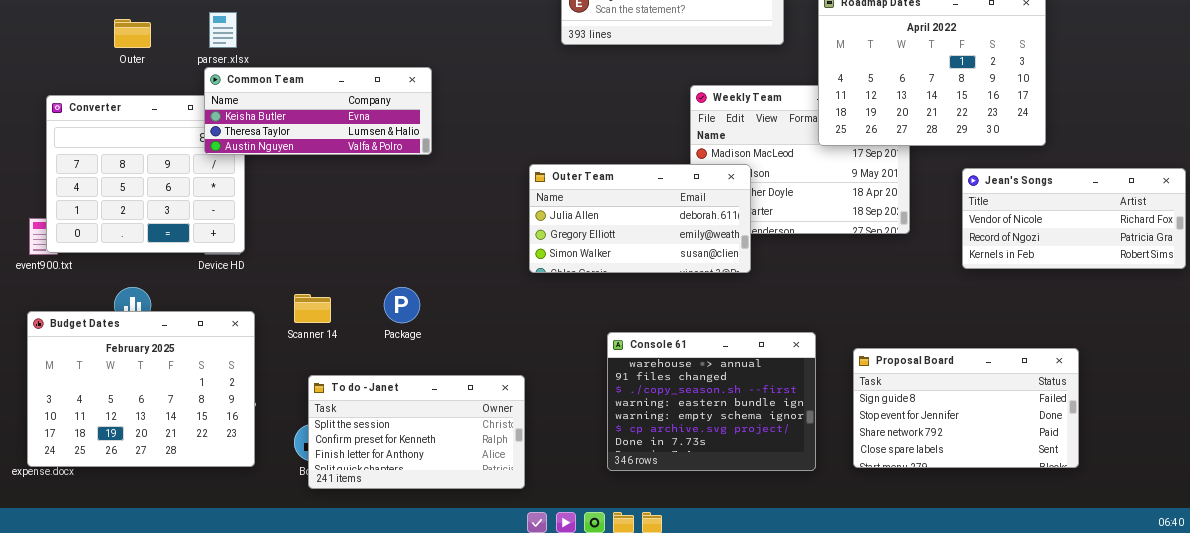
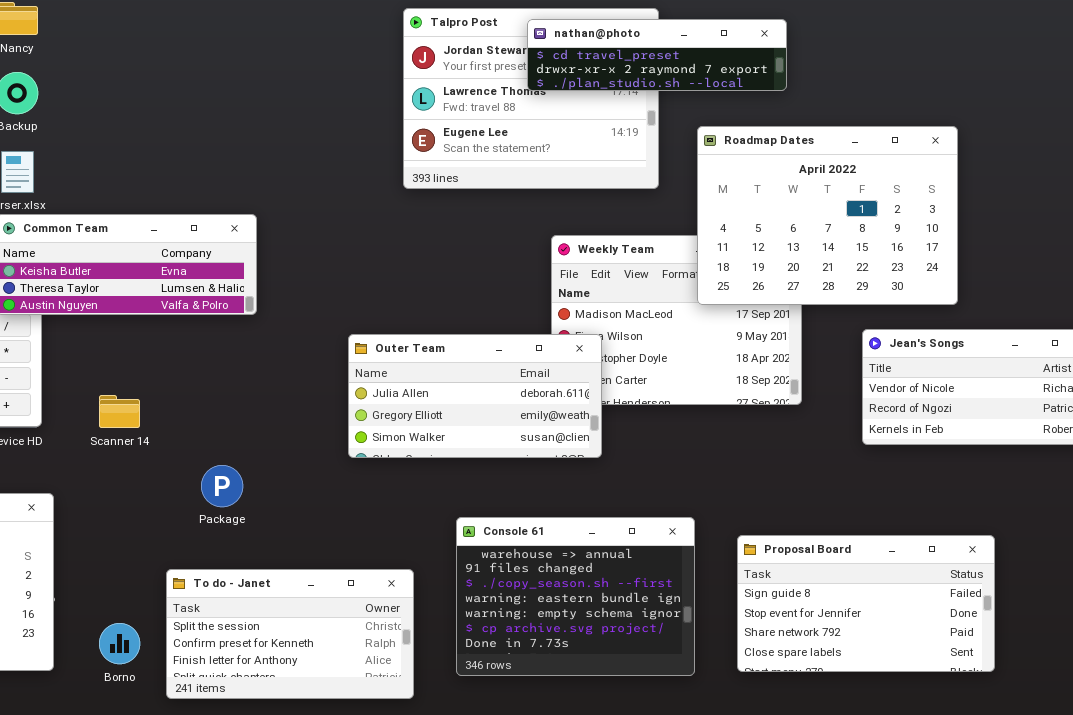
Outer Team: [529,164,751,273] -> [348,334,602,458], moved
Scanner 14: [294,294,331,323] -> [99,395,140,428], moved
To do - Janet: [308,375,525,489] -> [166,569,414,699], moved

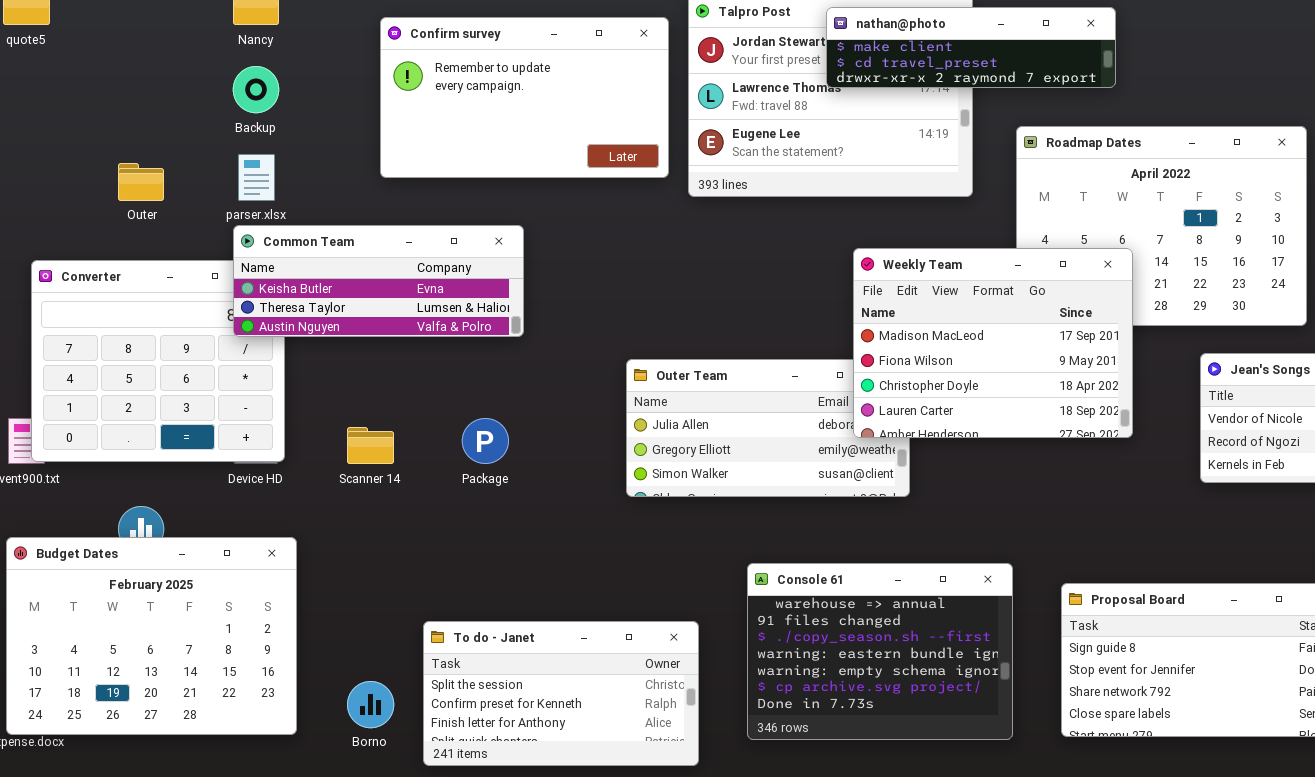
nathan@photo: [527,19,787,91] -> [826,7,1116,88], scrolled up 1 row
Confirm survey: none -> [380,17,669,178], opened
Weekly Team: [551,235,802,405] -> [853,248,1133,438], raised
Package: [201,465,243,507] -> [462,418,509,464], moved

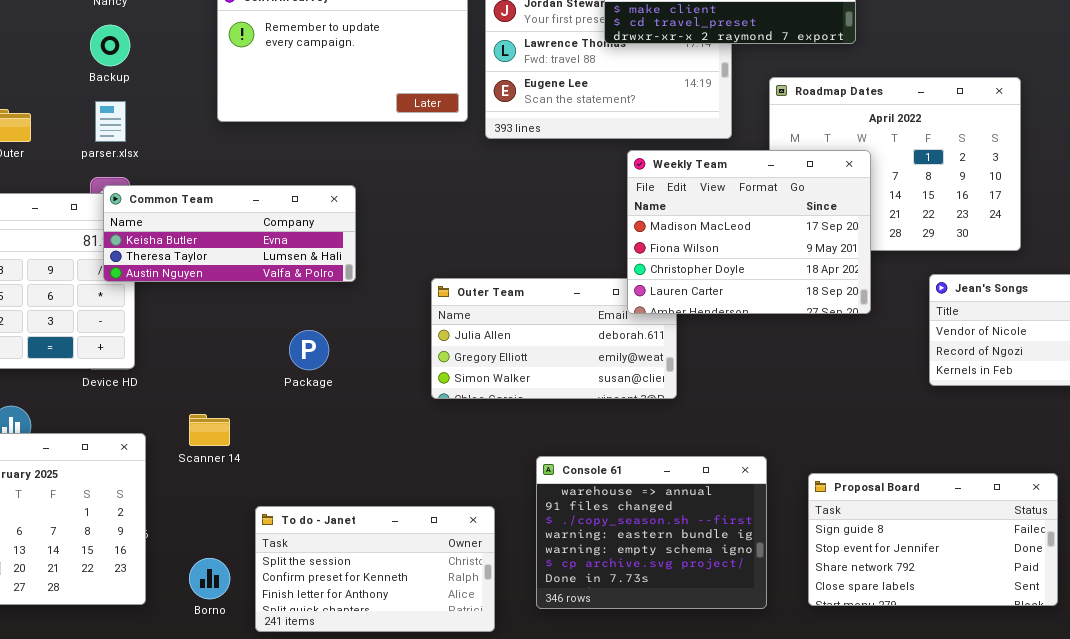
Common Team: [233,225,524,337] -> [103,185,356,282], moved
Weekly Team: [853,248,1133,438] -> [627,150,871,314], moved
Scanner 14: [347,427,394,464] -> [189,414,230,446], moved

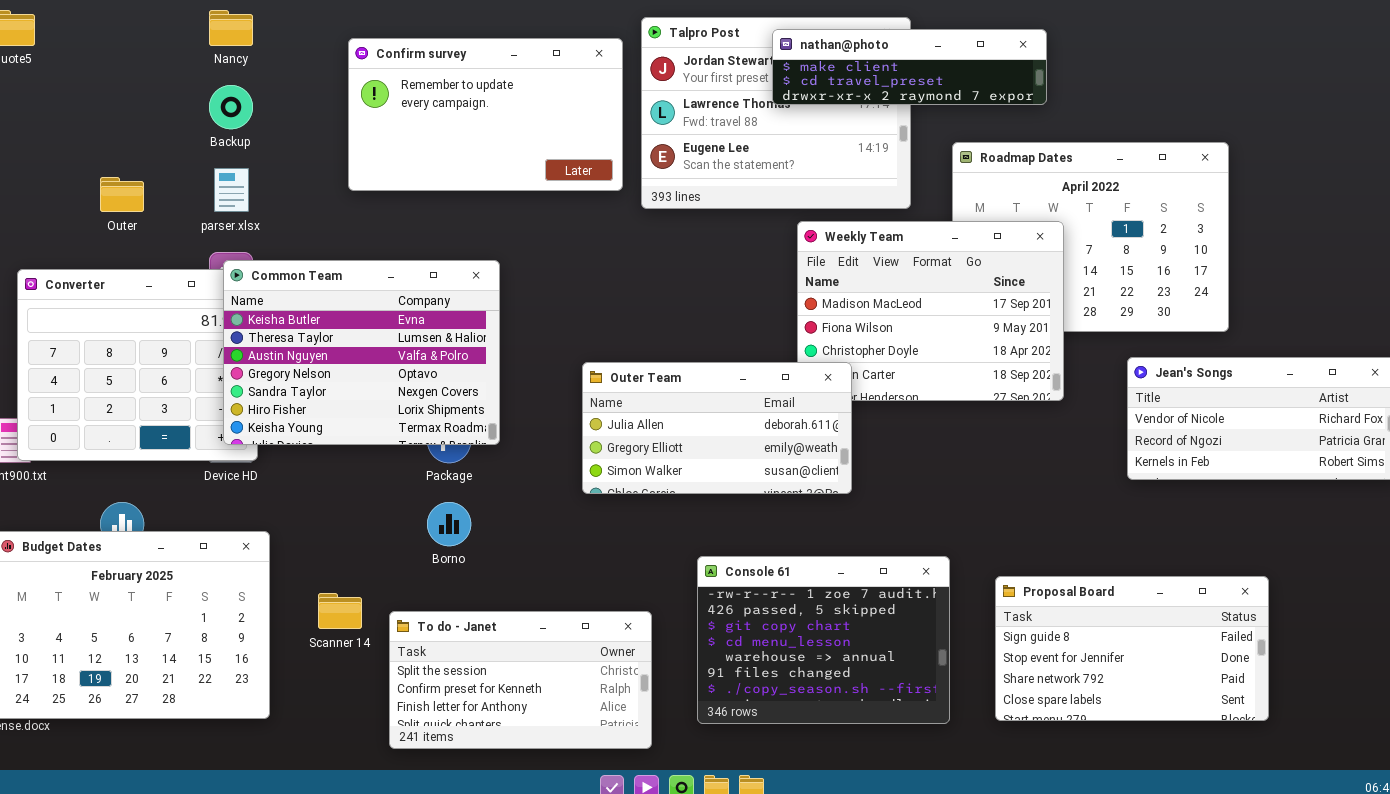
Common Team: [103,185,356,282] -> [223,260,500,445], resized
Outer Team: [431,278,677,399] -> [582,362,852,494], raised
Scanner 14: [189,414,230,446] -> [318,593,362,629], moved
Console 61: [536,456,767,609] -> [697,556,950,724], scrolled up 4 rows
Borno: [189,558,230,599] -> [427,502,471,546], moved

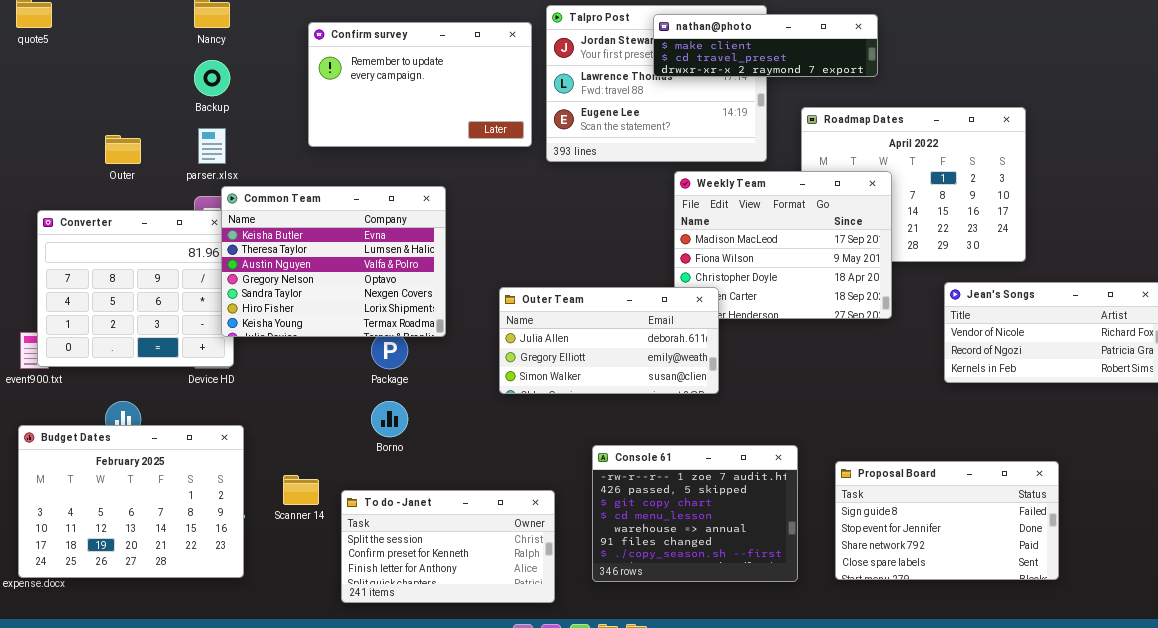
Common Team: [223,260,500,445] -> [221,186,446,337], moved

